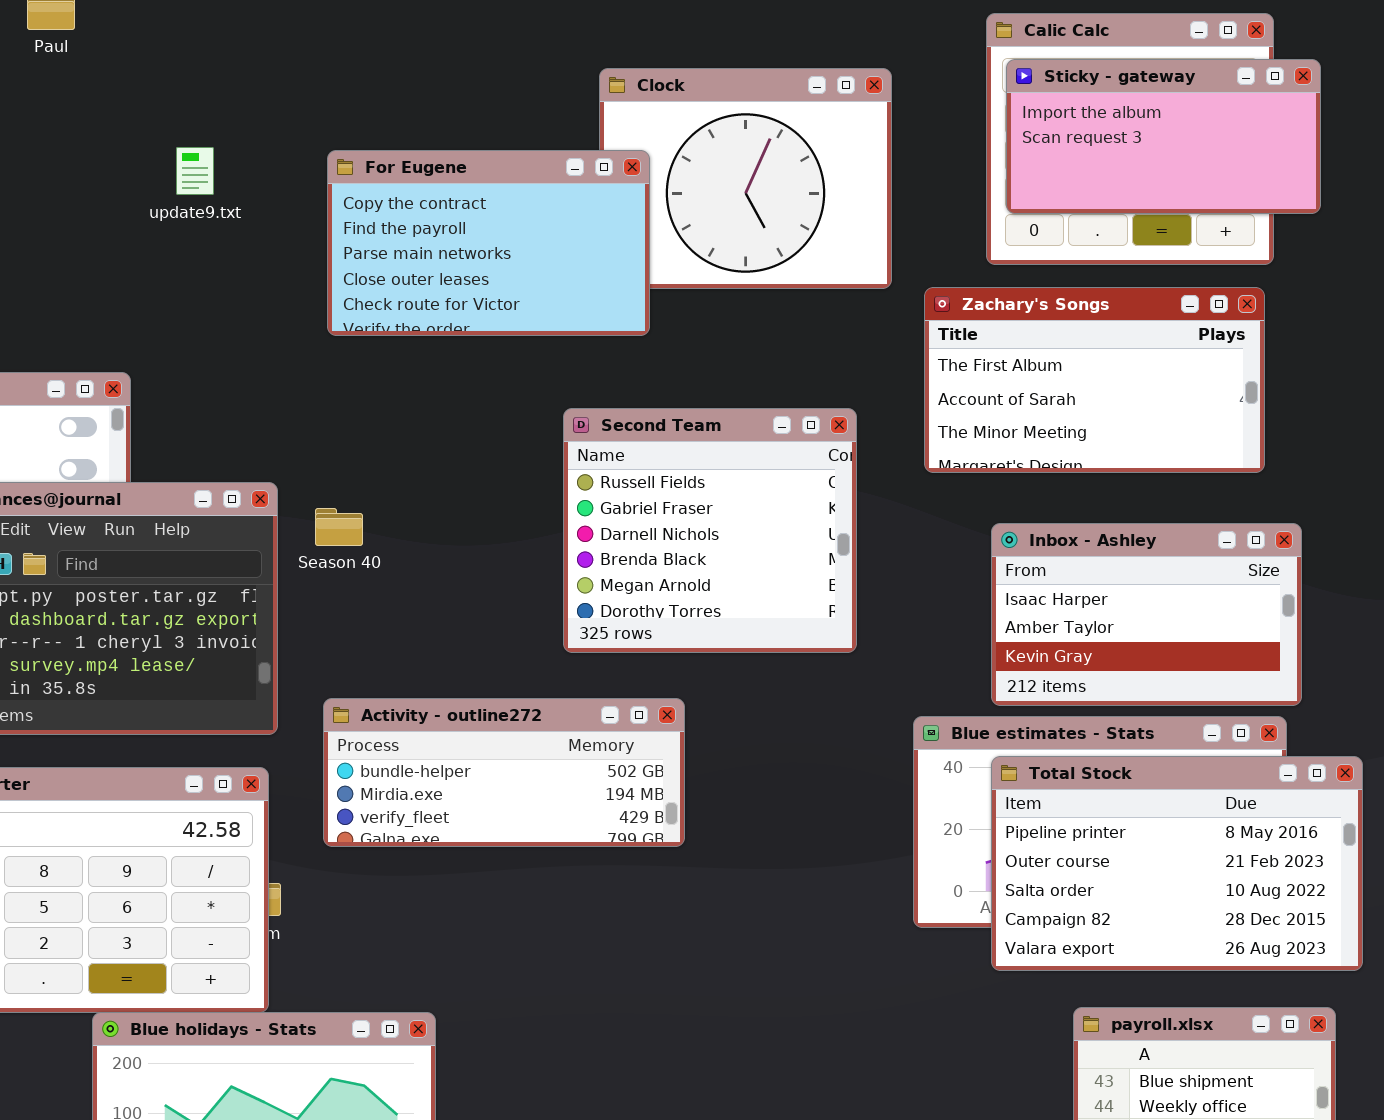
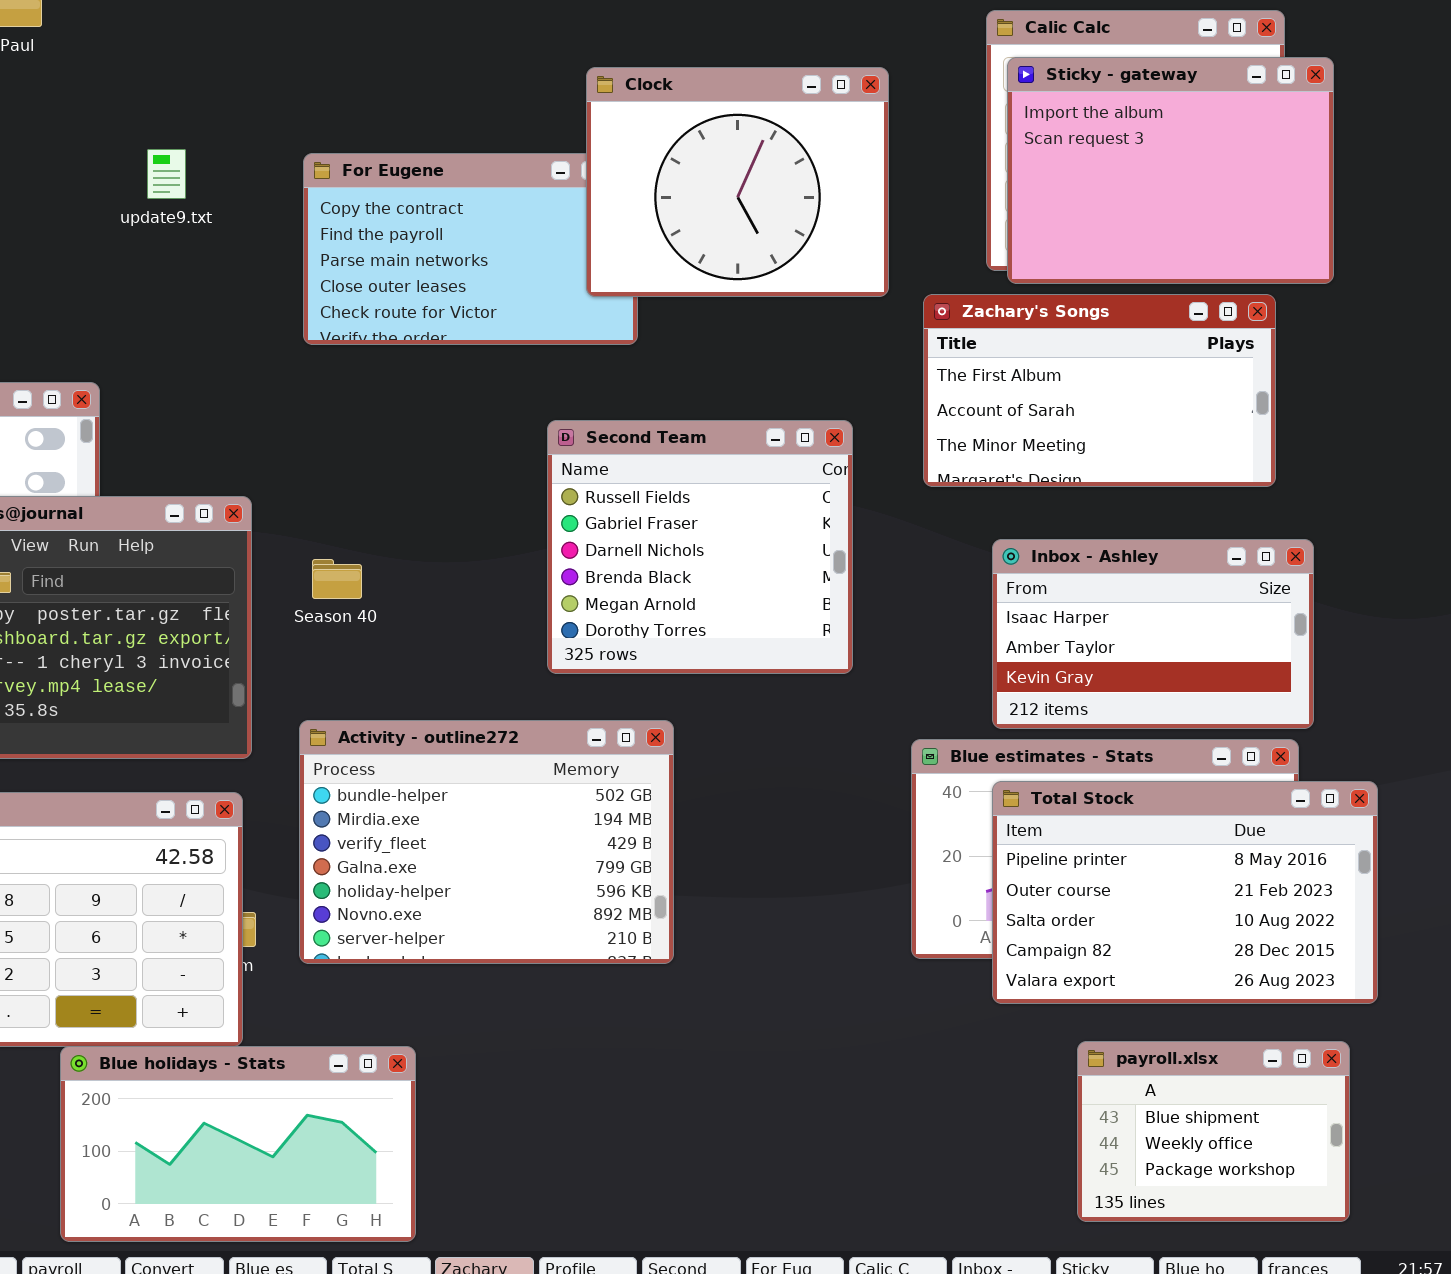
Sticky - gateway: [1006,59,1321,214] -> [1007,57,1334,284], resized
Clock: [599,68,892,289] -> [586,67,889,297], raised
Season 40: [315,508,363,546] -> [312,559,362,599], moved
Activity - outline272: [323,698,685,847] -> [299,720,674,964], resized

